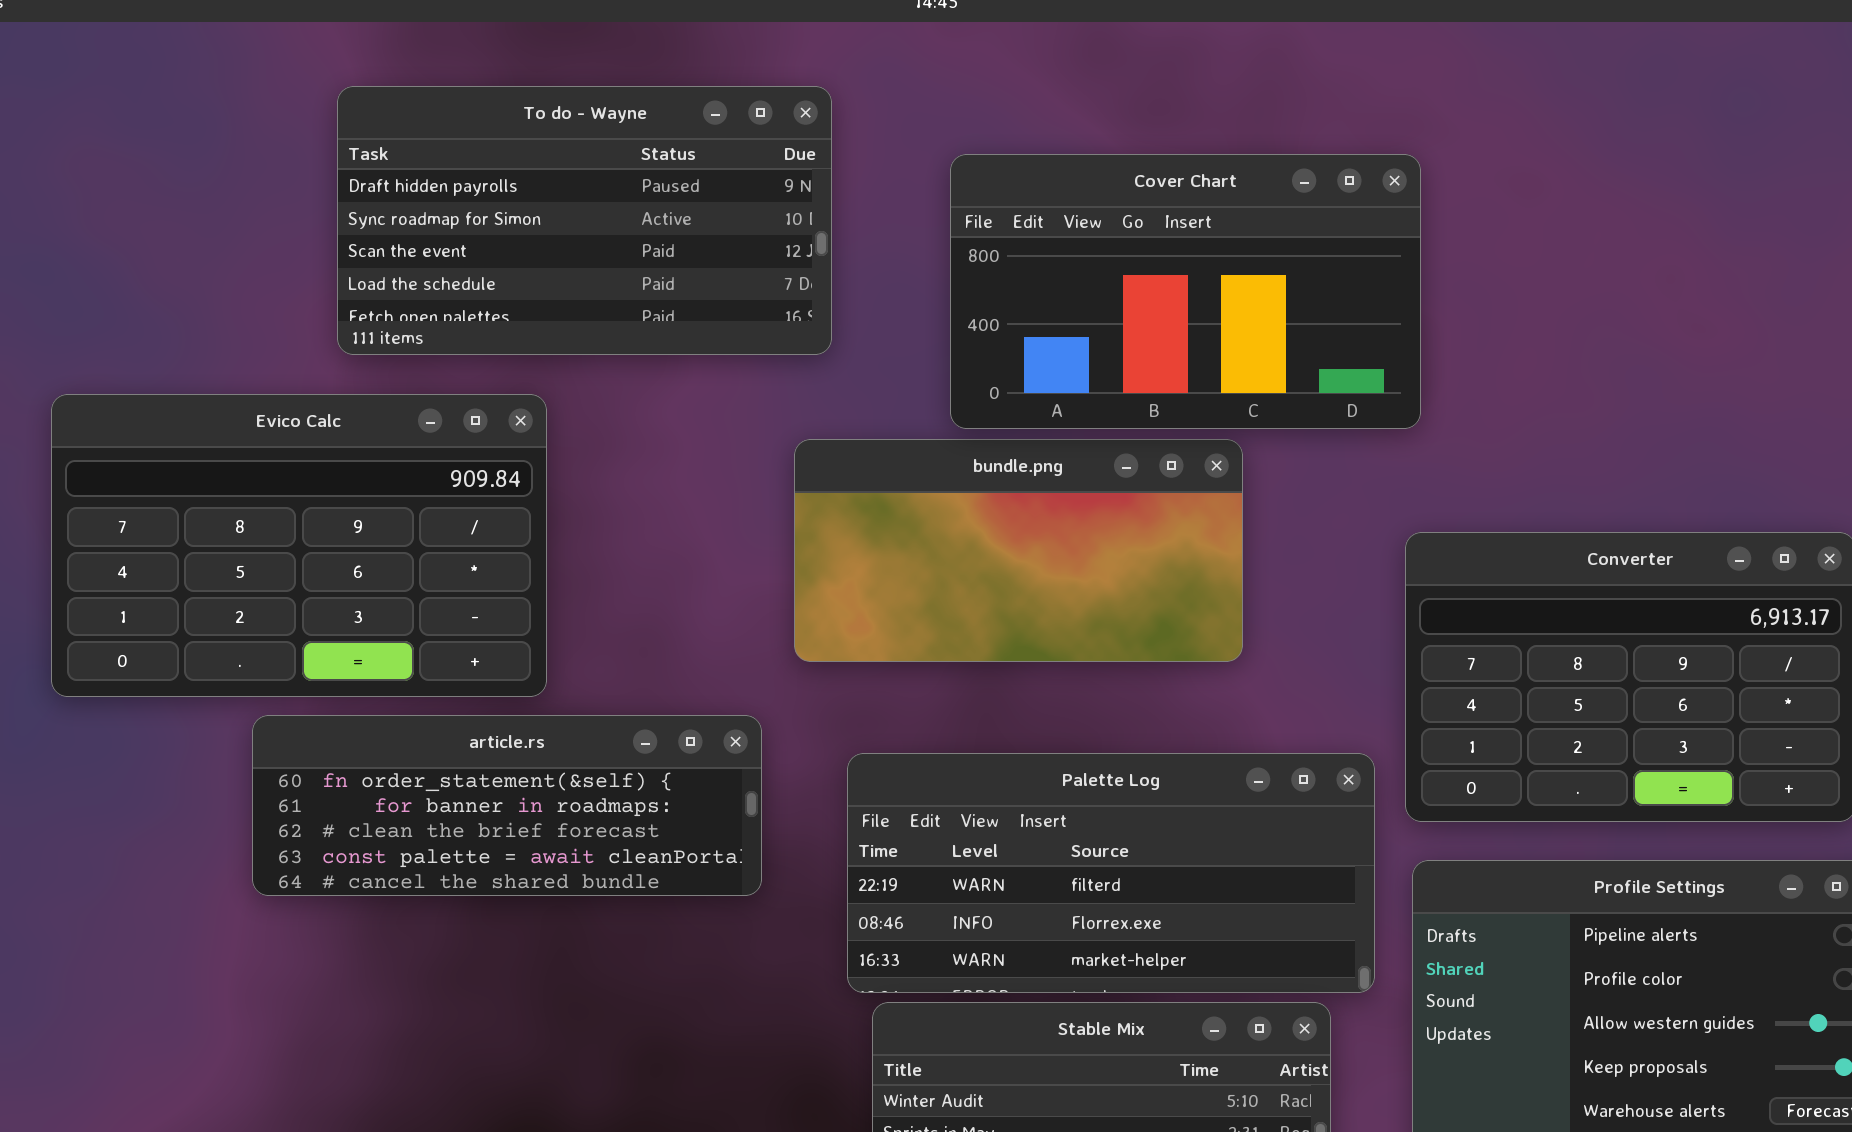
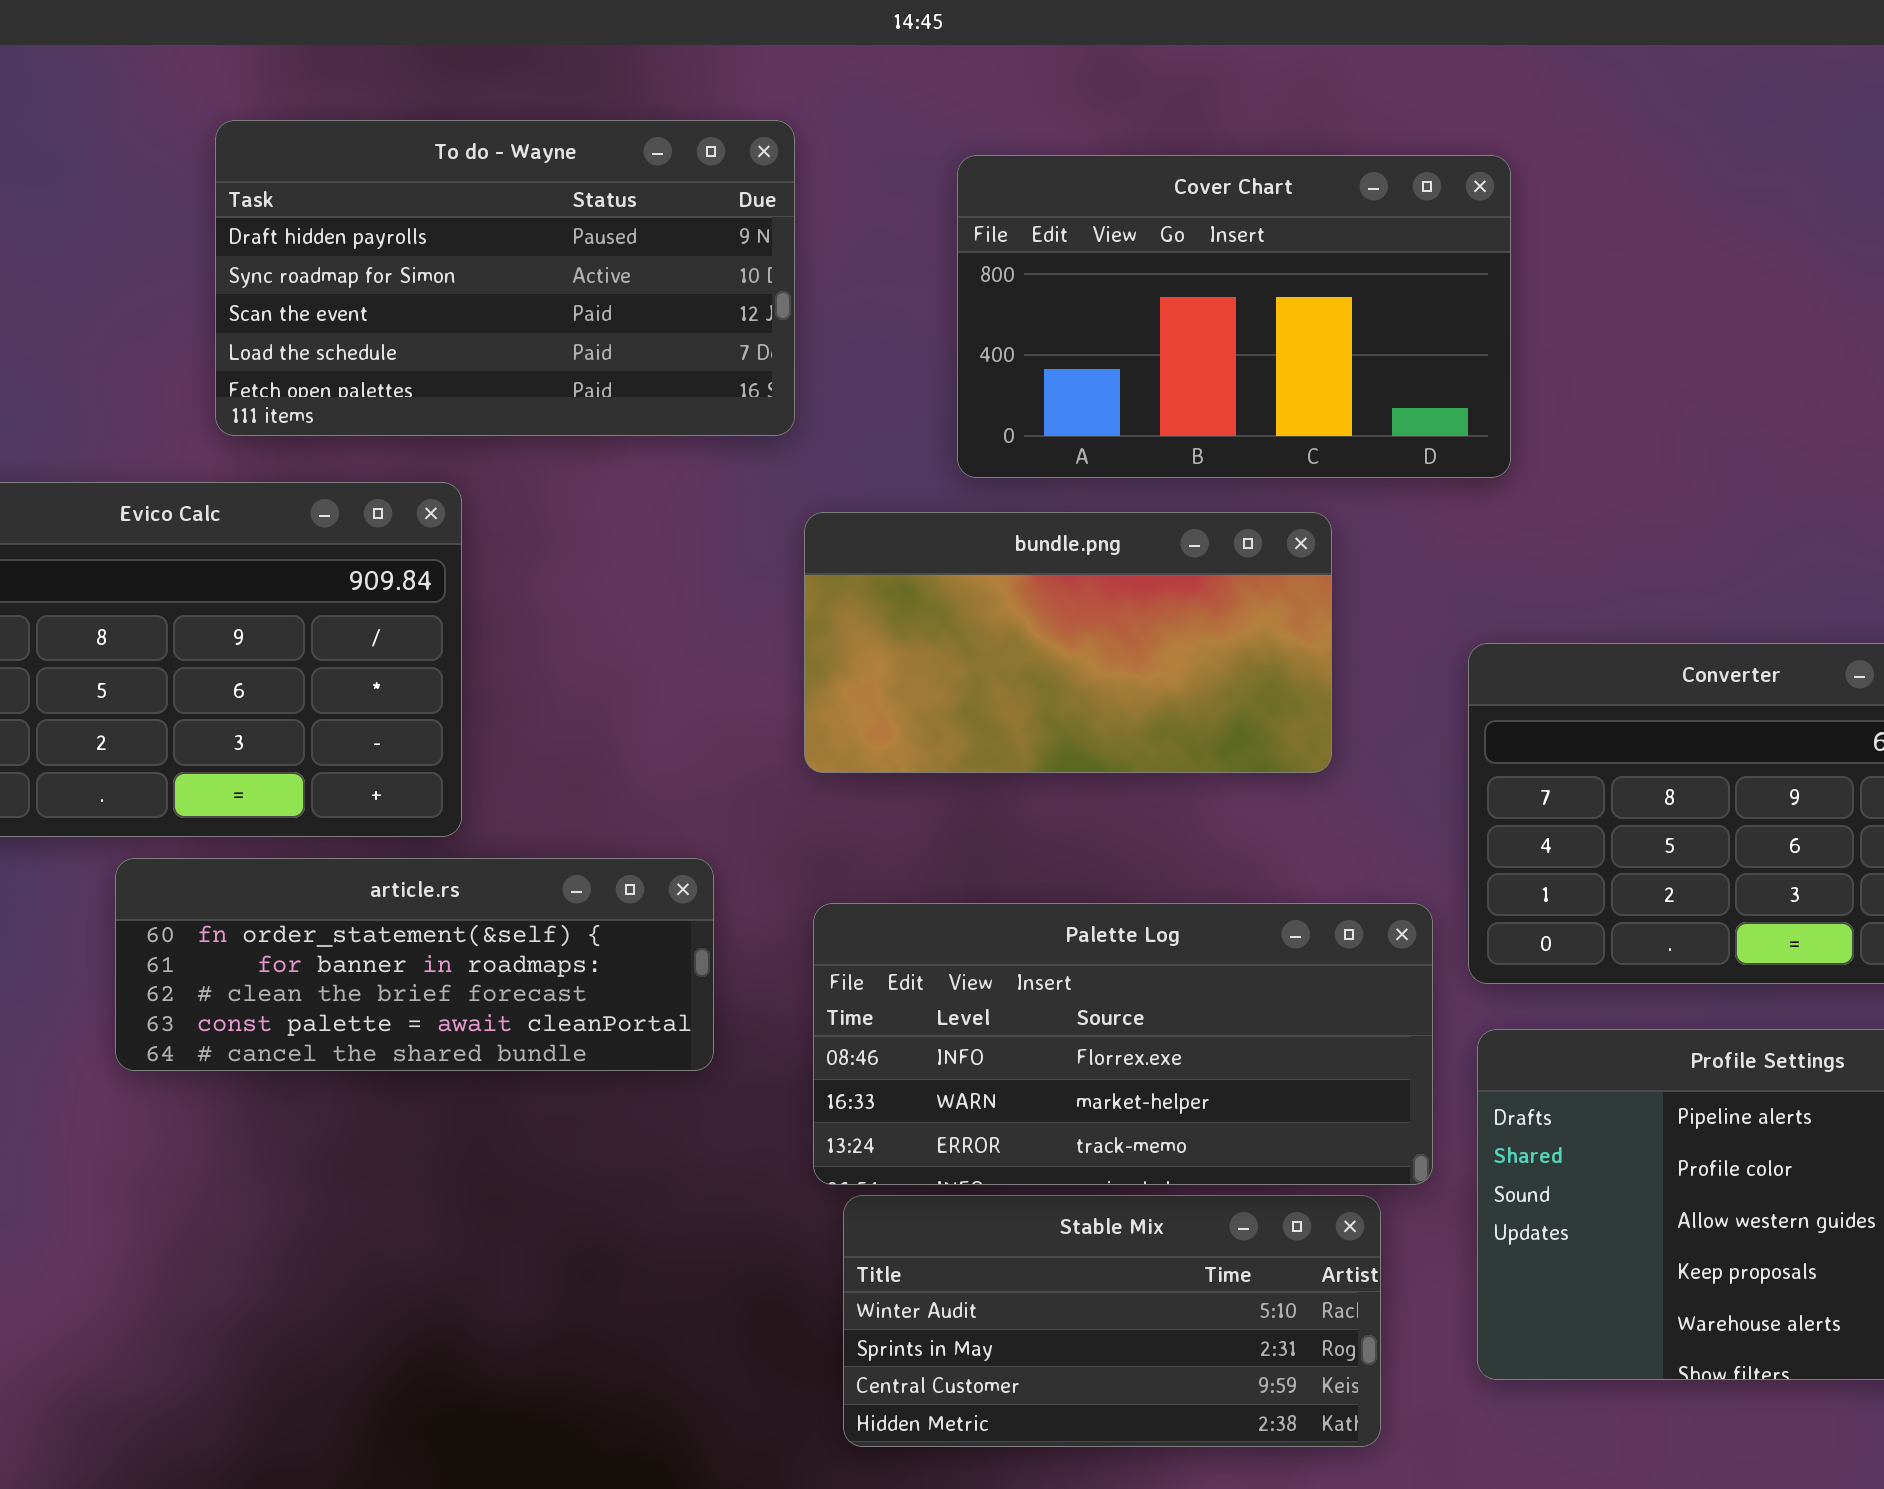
Cover Chart: [950,154,1421,429] -> [957,155,1511,478], moved
bundle.png: [794,439,1243,662] -> [804,512,1332,773], moved
Palette Log: [847,753,1375,993] -> [813,903,1433,1185], scrolled down 1 row

